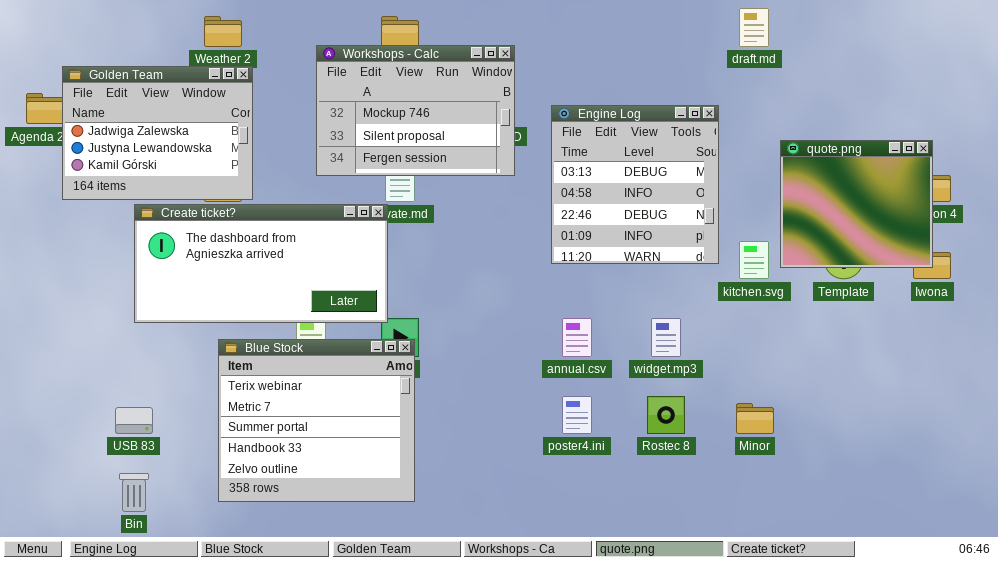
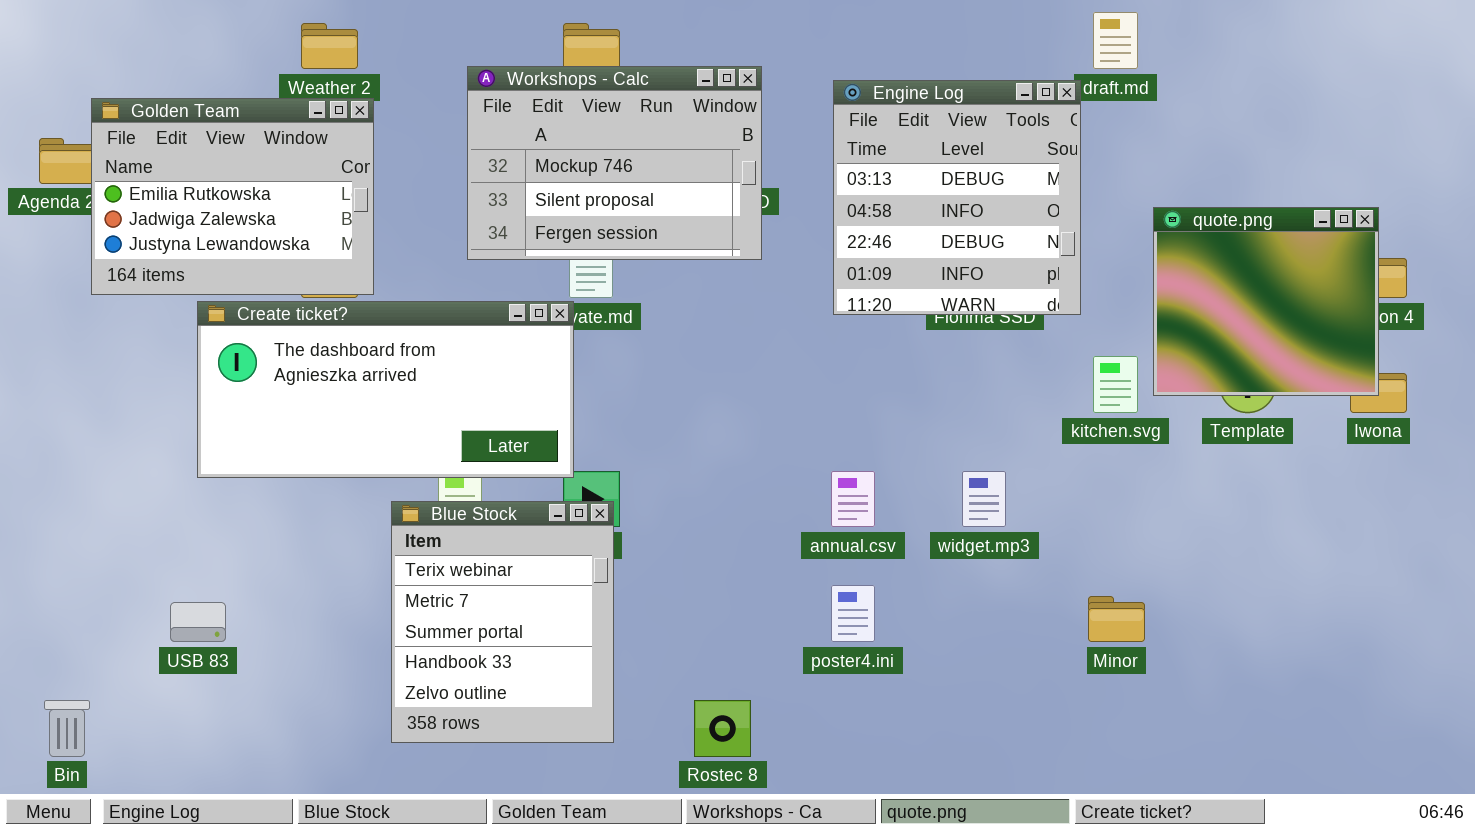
Golden Team: [62,66,253,200] -> [91,98,374,295], scrolled up 1 row
Engine Log: [551,105,719,264] -> [833,80,1081,315], moved
Blue Stock: [218,339,415,502] -> [391,501,614,743], resized
Rostec 8: [647,396,685,434] -> [694,700,751,757], moved
Bin: [119,473,149,512] -> [44,700,90,757], moved

